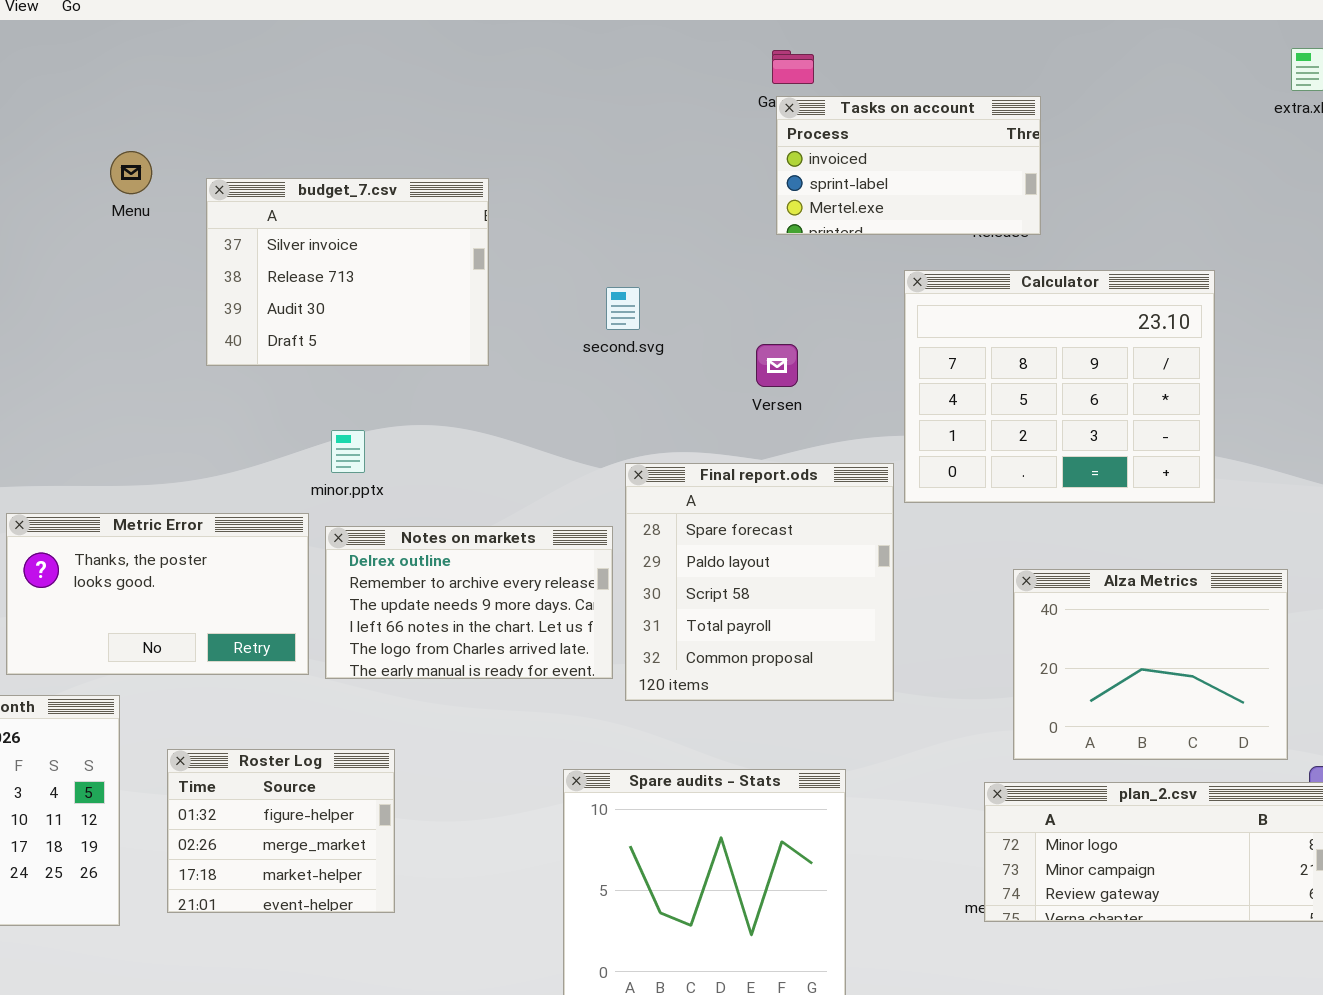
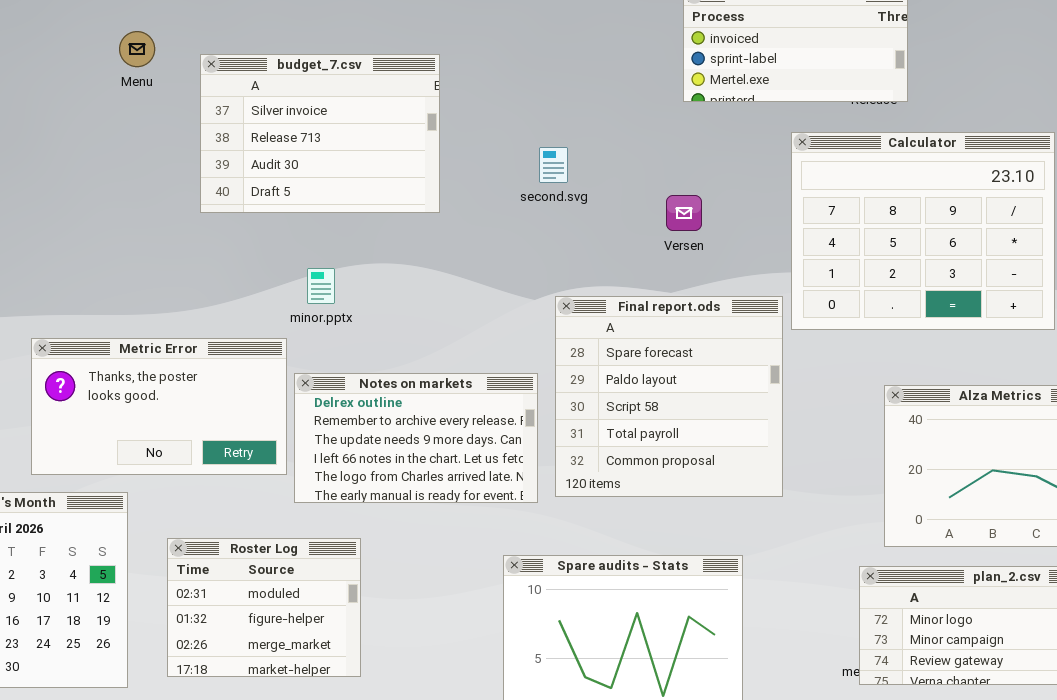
Notes on markets: [325,526,613,679] -> [294,373,538,503], moved
Roster Log: [167,749,395,913] -> [167,538,361,677], scrolled up 1 row

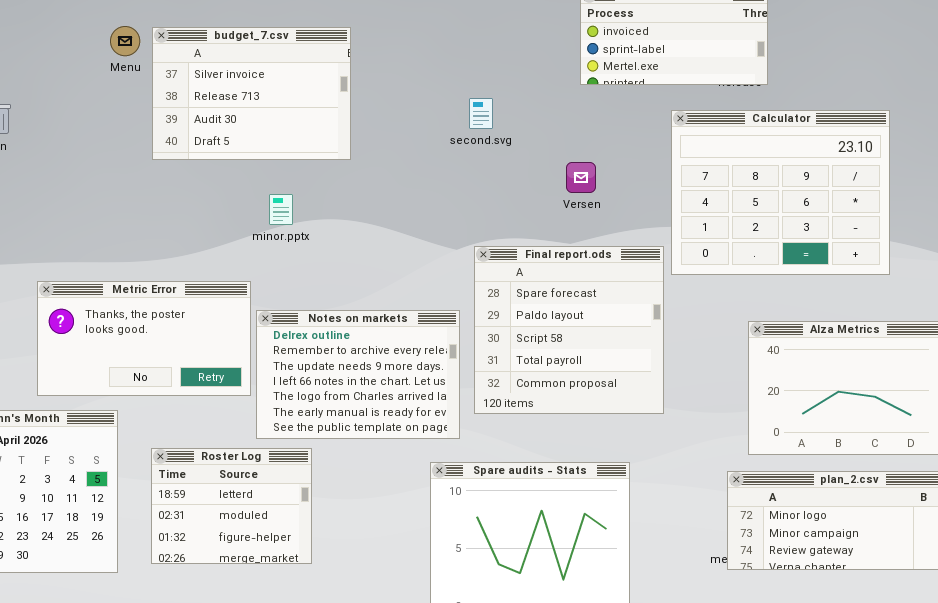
budget_7.csv: [200,54,440,213] -> [152,27,351,160], moved
second.svg: [539,147,568,183] -> [469,98,493,129], moved
minor.pptx: [307,268,335,304] -> [269,194,293,225], moved
Notes on markets: [294,373,538,503] -> [256,310,460,439], resized
Roster Log: [167,538,361,677] -> [151,448,312,564], scrolled up 1 row

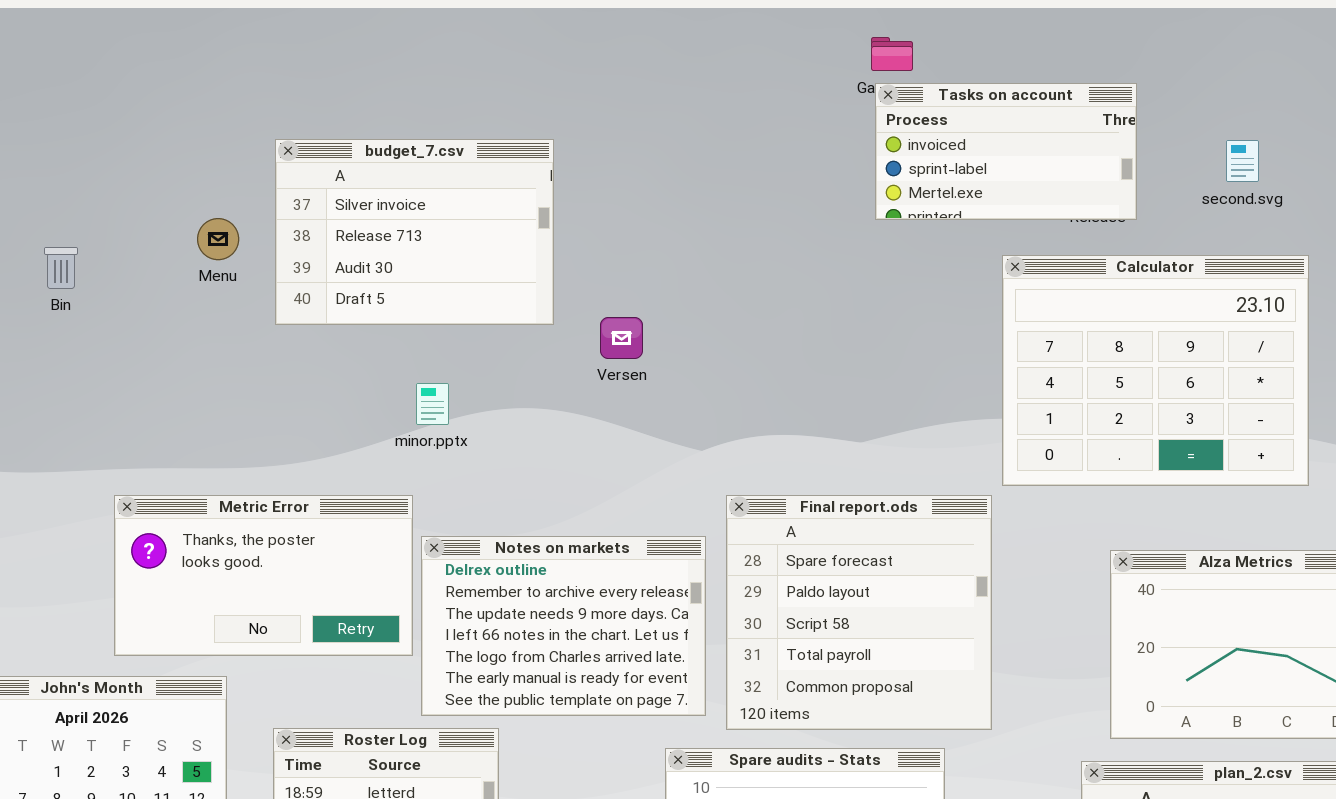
Menu: [110,26,140,56] -> [197,218,239,260], moved
second.svg: [469,98,493,129] -> [1226,140,1259,182], moved
Versen: [566,162,596,193] -> [600,317,643,359], moved
minor.pptx: [269,194,293,225] -> [416,383,449,425], moved
Final report.ods: [474,246,664,414] -> [726,495,992,730], moved

